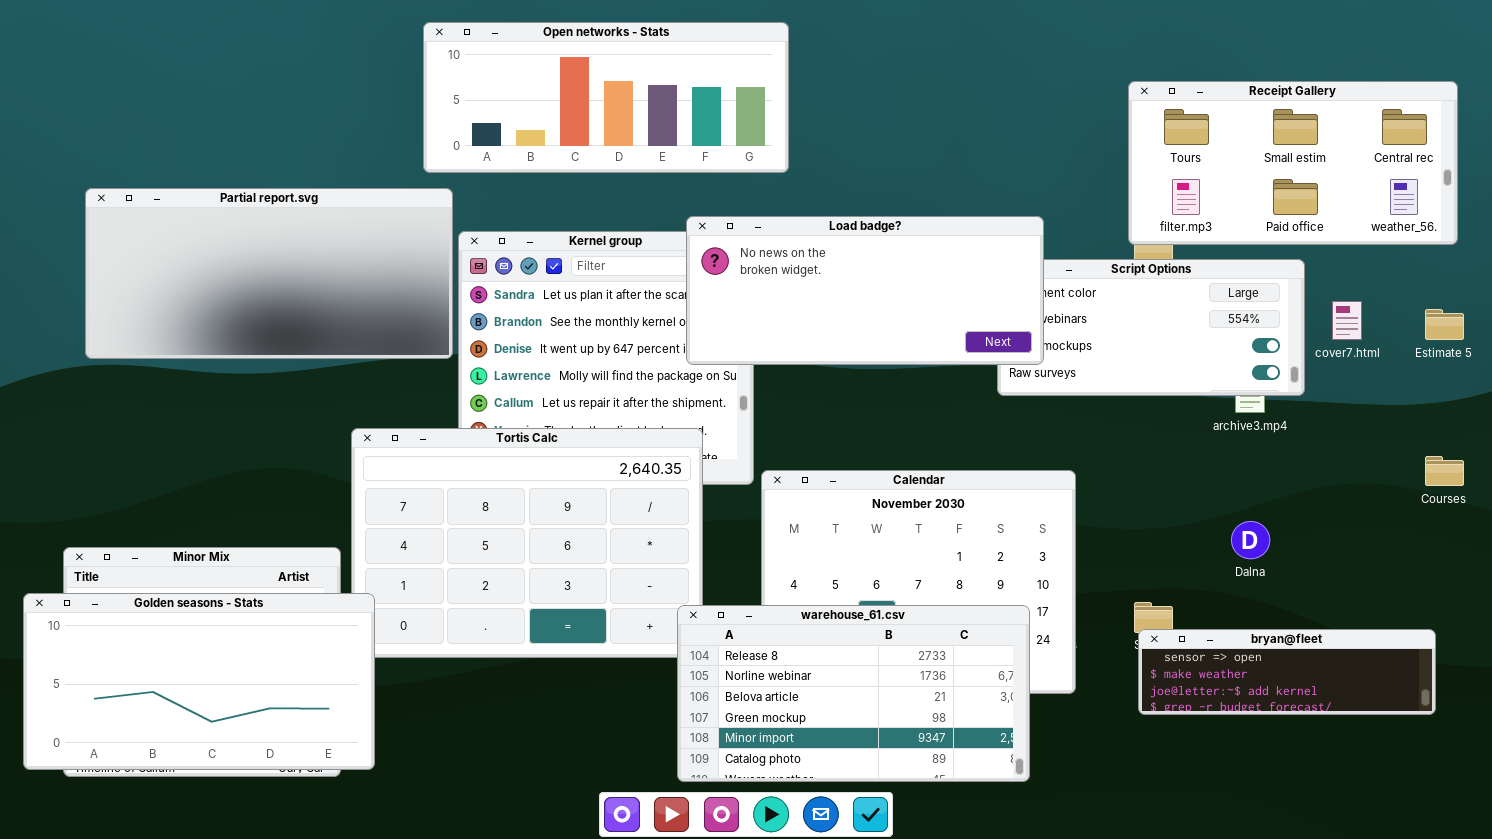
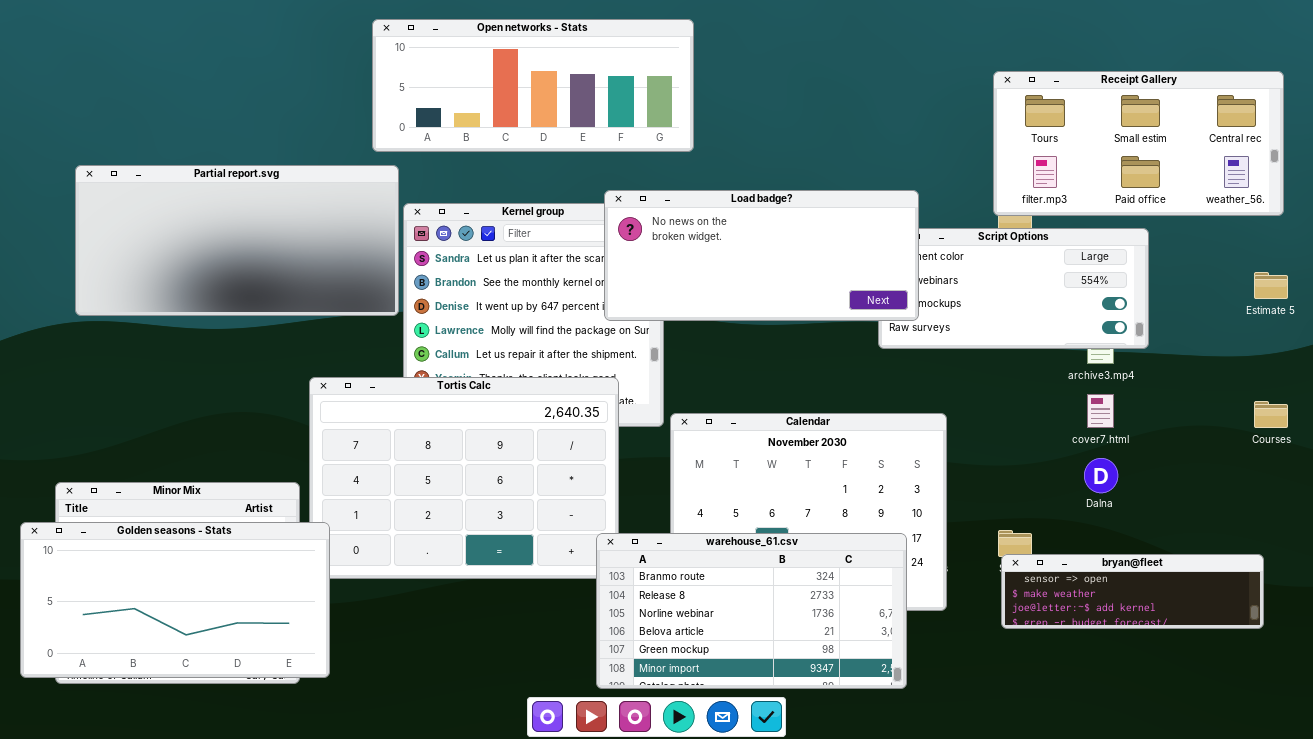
cover7.html: [1332,301,1362,340] -> [1087,394,1114,428], moved
warehouse_61.csv: [677,605,1030,782] -> [596,533,907,689], scrolled up 1 row

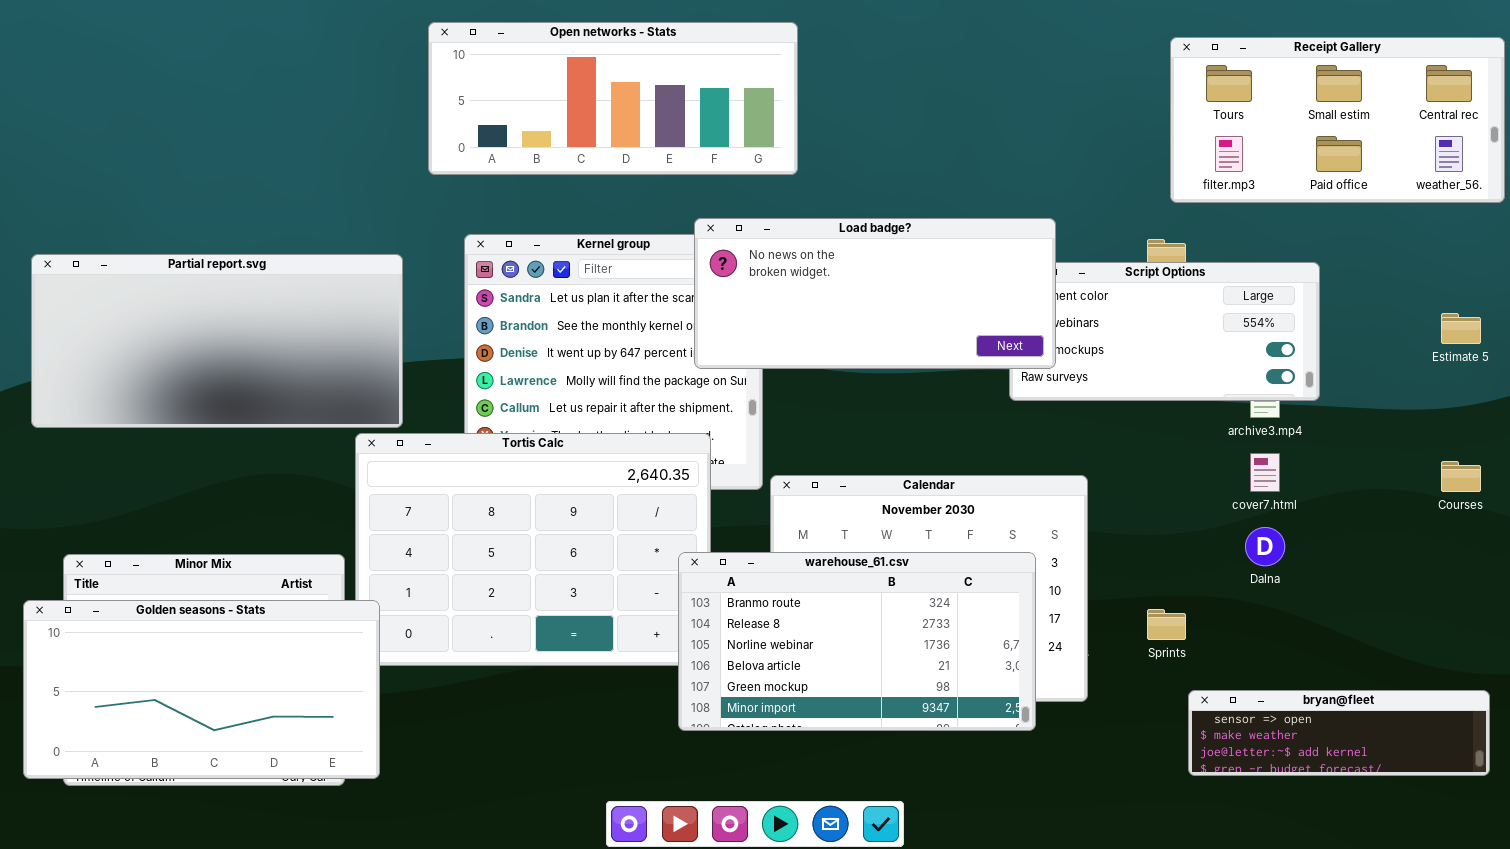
Receipt Gallery: [993,71,1284,216] -> [1170,37,1505,203], moved
Partial report.svg: [75,165,399,316] -> [31,254,403,428], moved
warehouse_61.csv: [596,533,907,689] -> [678,552,1036,731], moved
bryan@fleet: [1001,554,1264,629] -> [1188,690,1490,776], moved

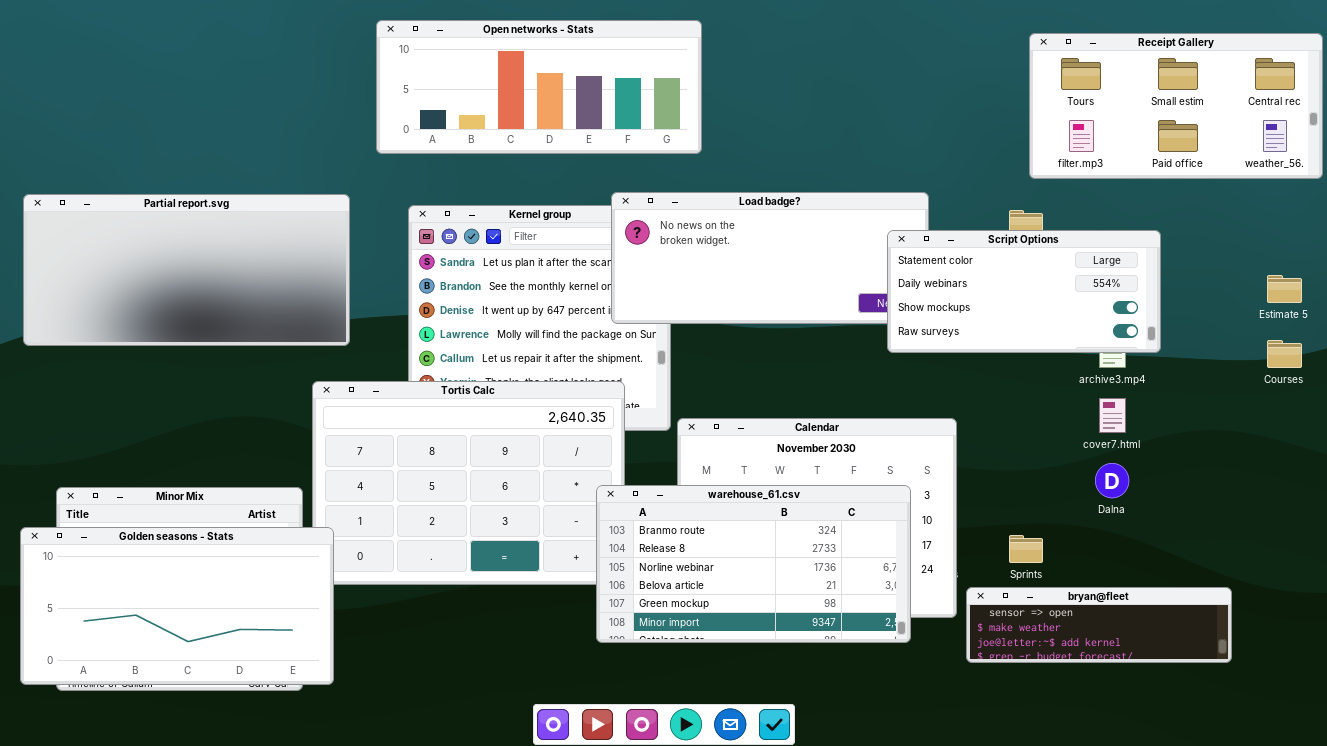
Partial report.svg: [31,254,403,428] -> [23,194,350,346], moved
Script Options: [1009,262,1320,401] -> [887,230,1161,353], raised
Courses: [1441,461,1481,492] -> [1267,340,1302,368], moved
bryan@fleet: [1188,690,1490,776] -> [966,587,1232,663], moved

